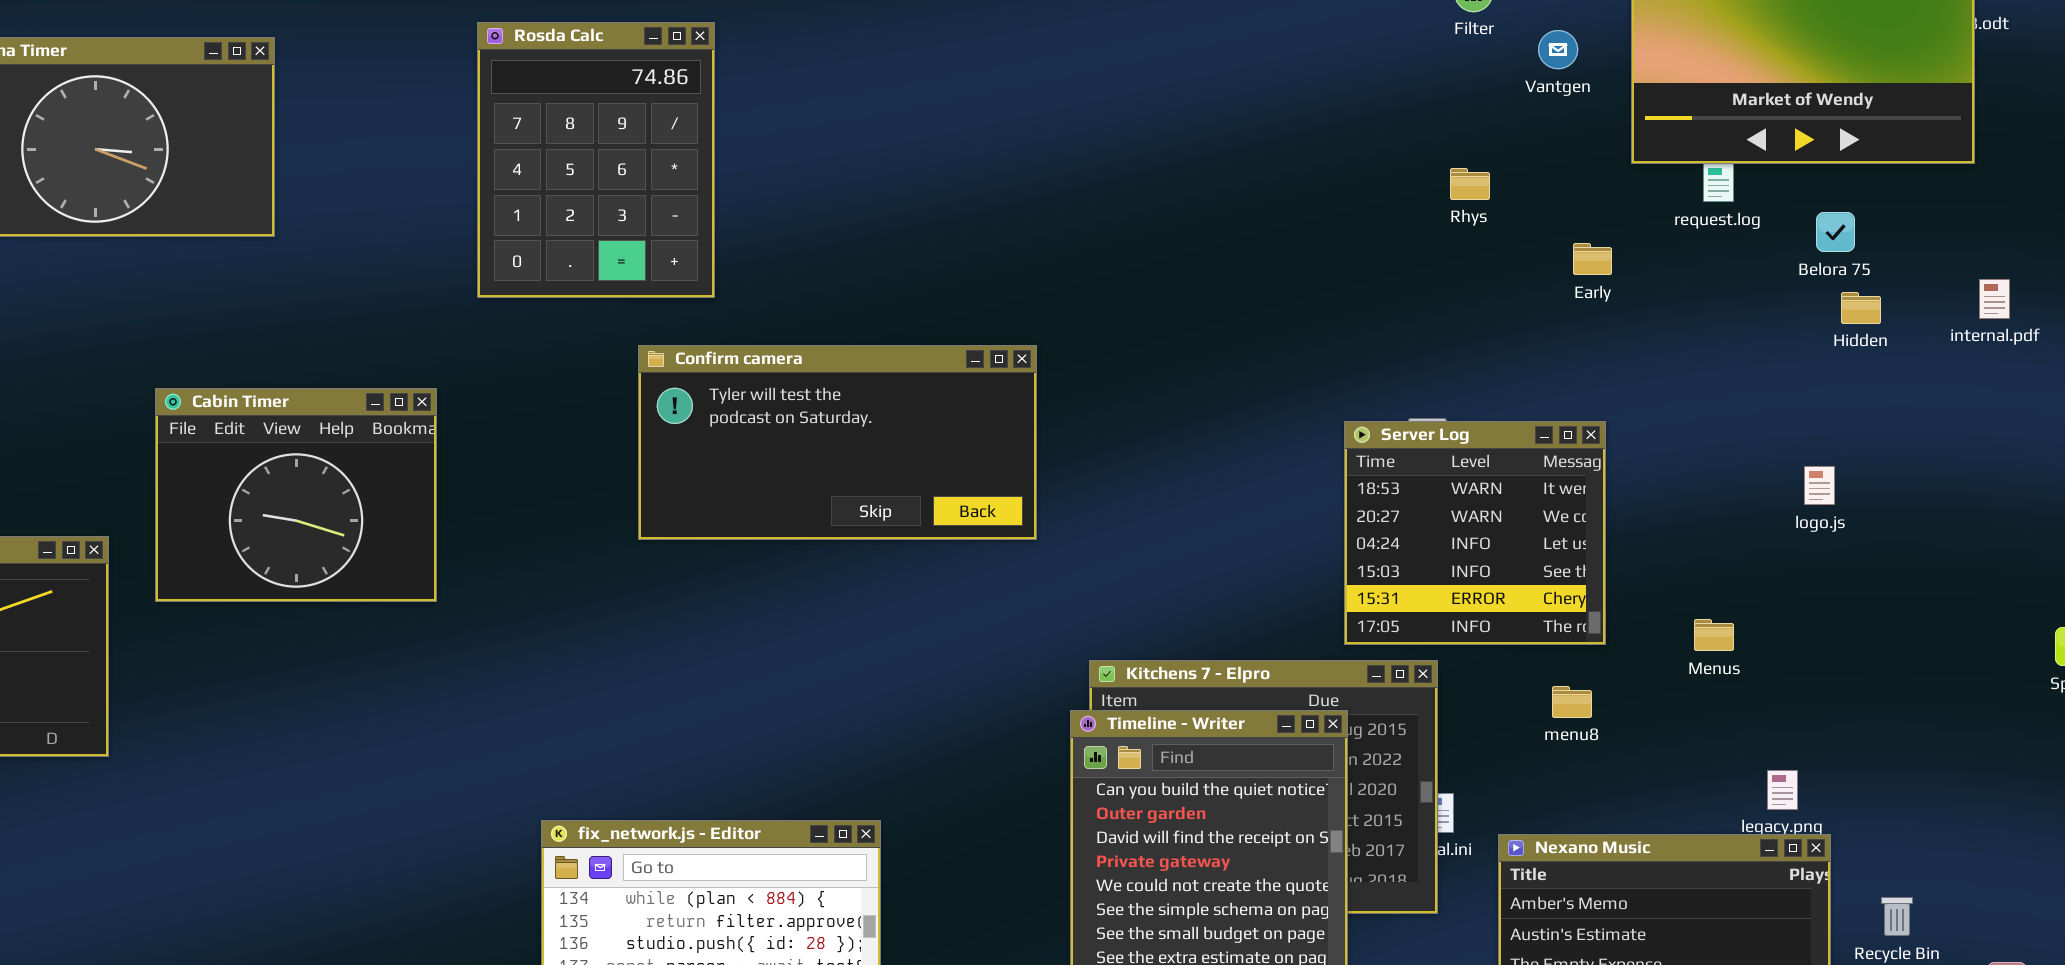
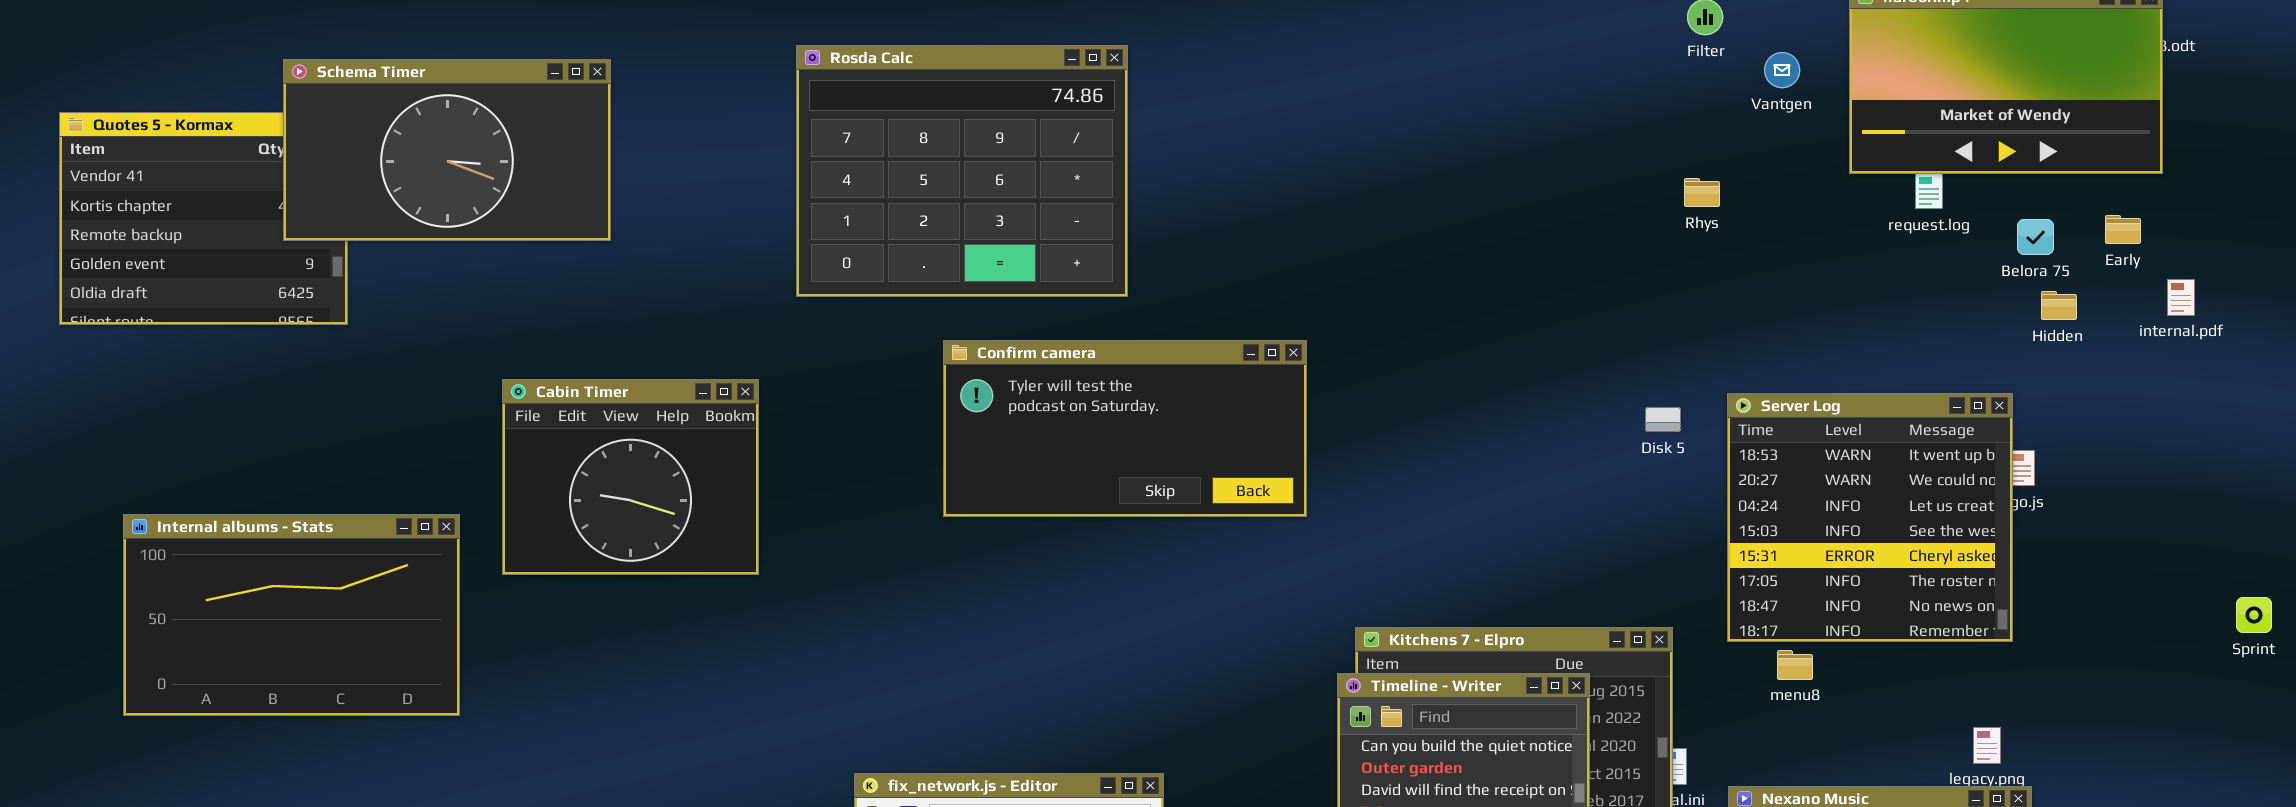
Rosda Calc: [477,22,715,298] -> [796,45,1128,297], resized
Early: [1573,243,1612,275] -> [2105,215,2141,244], moved
Server Log: [1344,421,1606,645] -> [1727,393,2013,642], moved, resized

